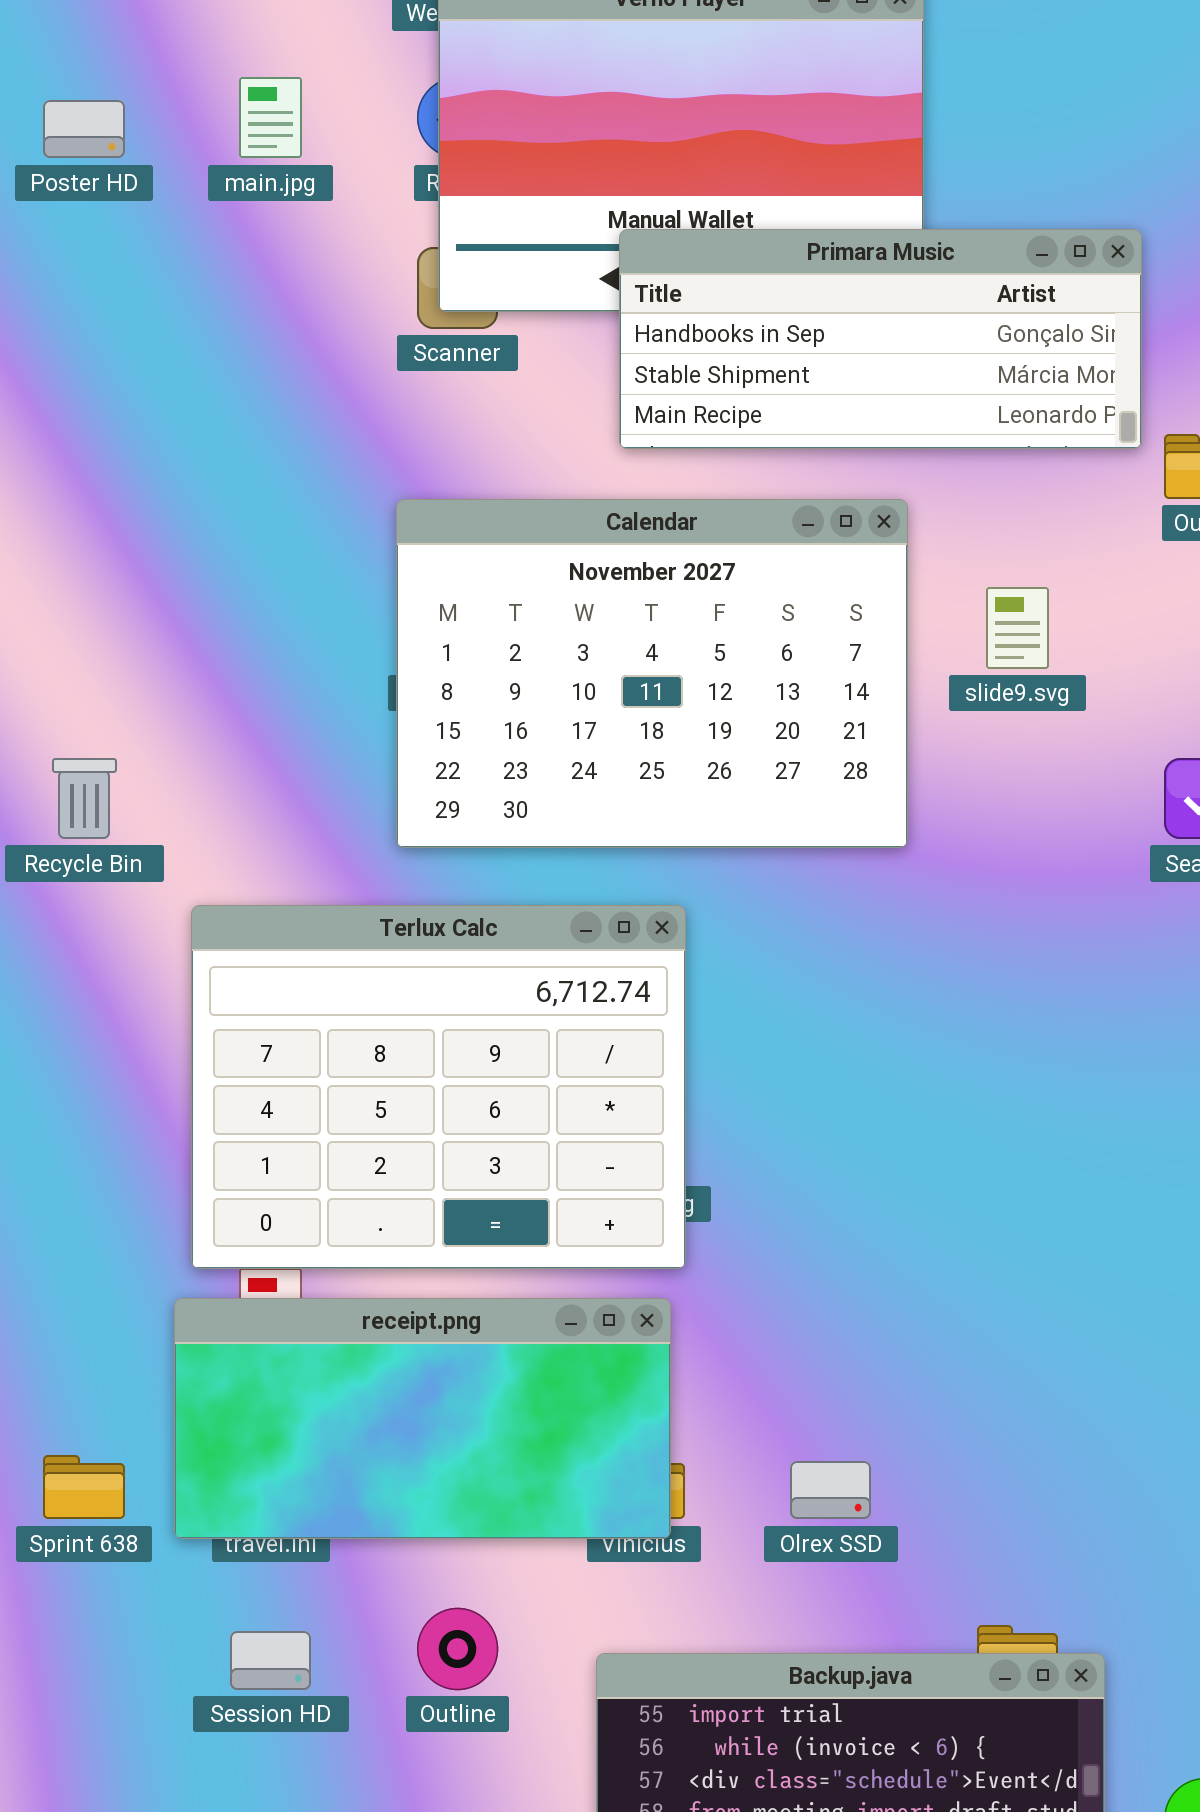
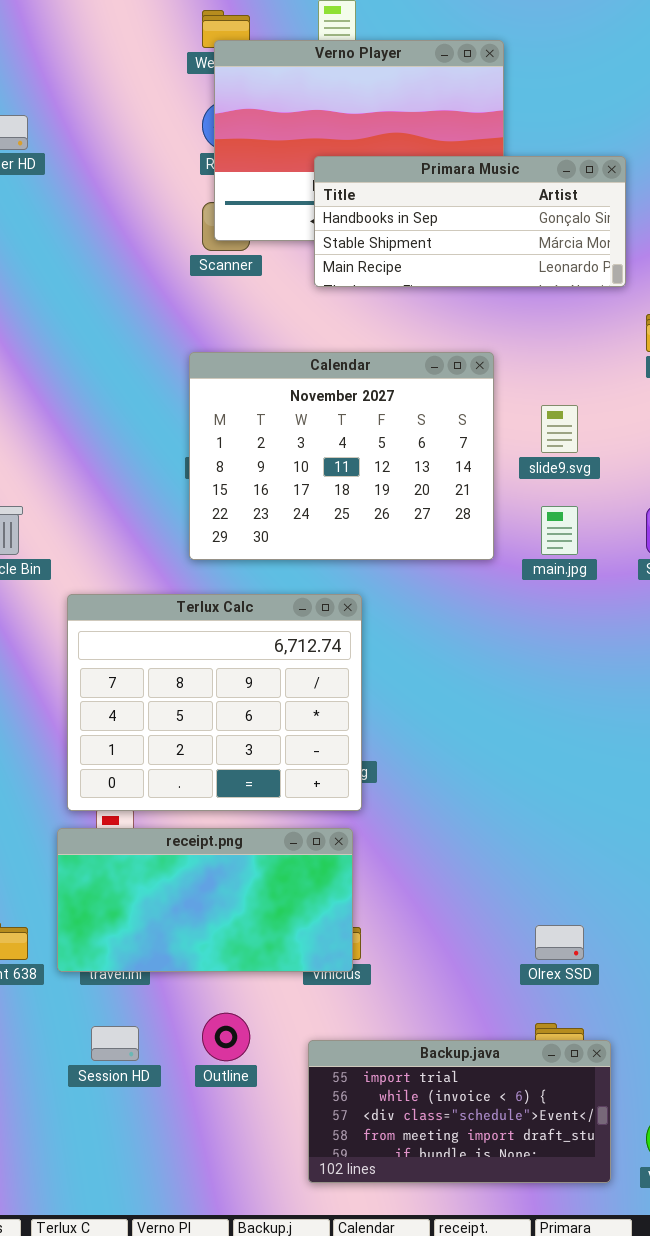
main.jpg: [239,77,302,158] -> [541,506,578,555], moved
Primara Music: [619,229,1142,449] -> [314,156,626,287], moved
Olrex SSD: [790,1461,871,1519] -> [535,925,584,960], moved

